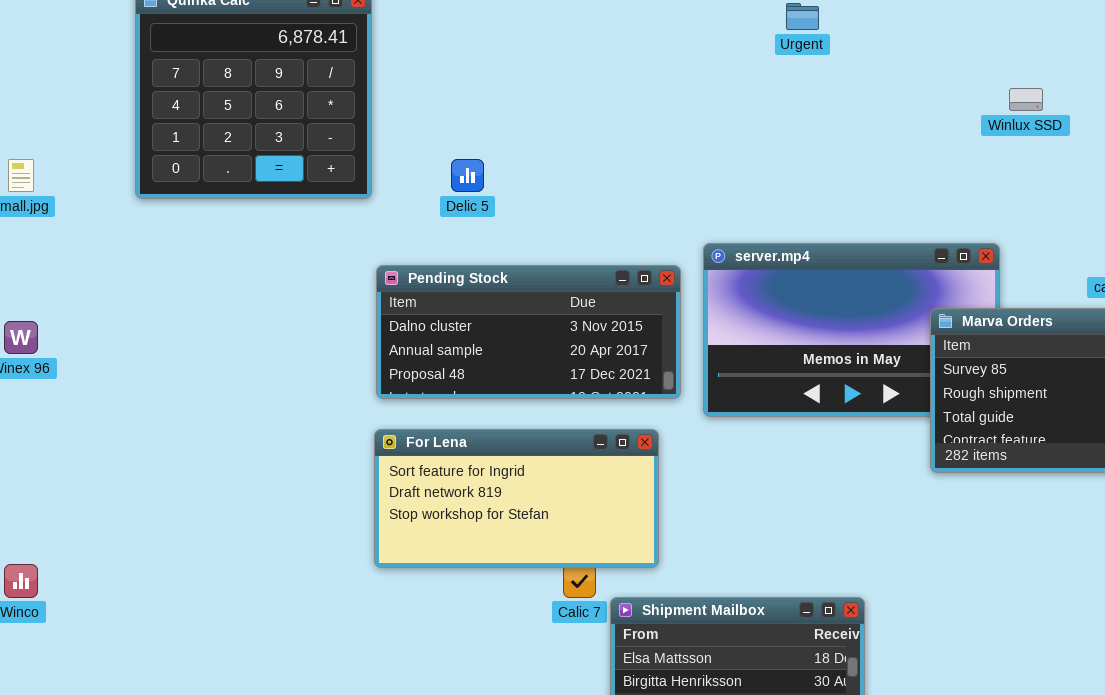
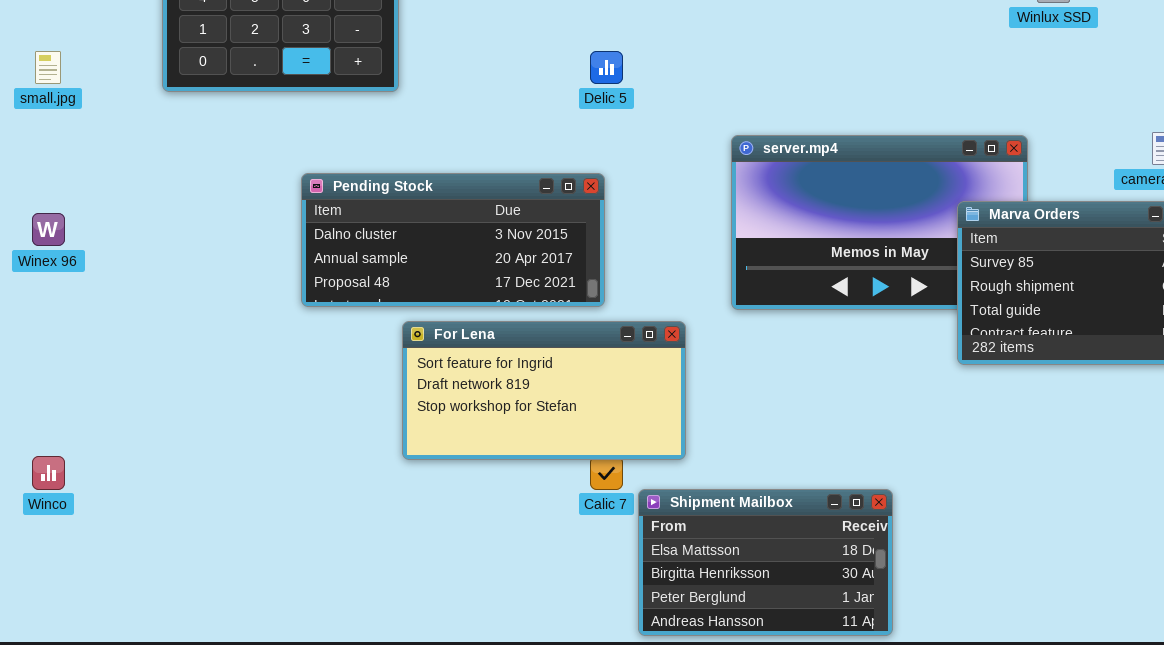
Delic 5: [451,159,484,192] -> [590,51,623,84], moved
Pending Stock: [376,265,681,399] -> [301,173,605,307], moved

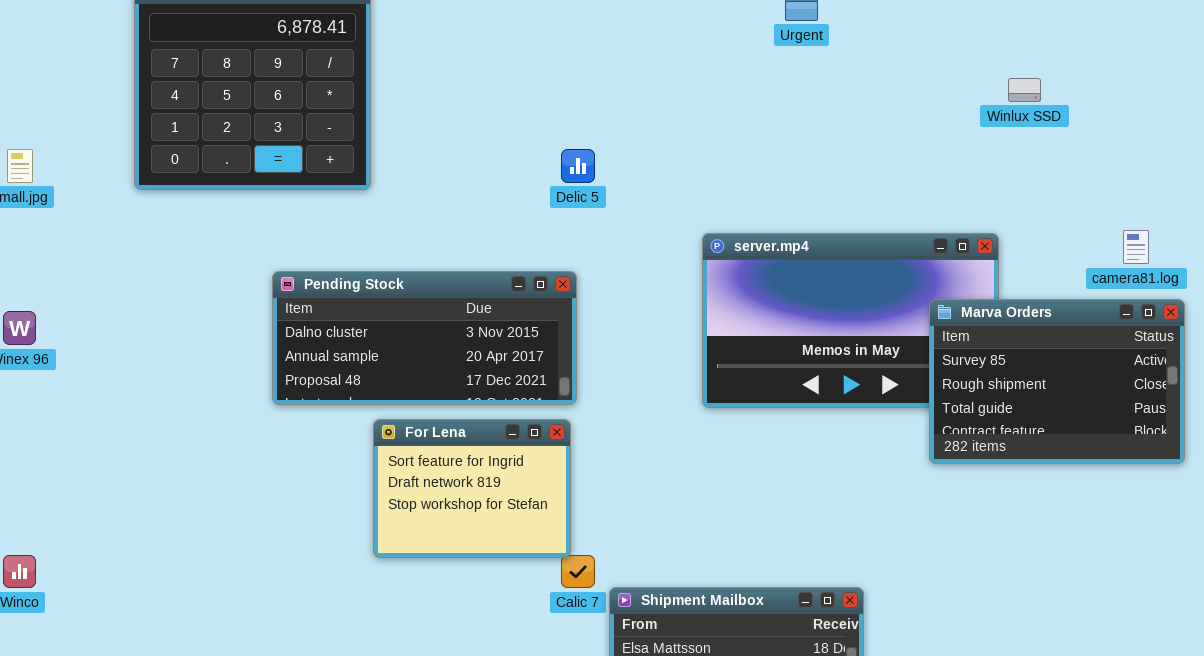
For Lena: [402,321,686,460] -> [373,419,571,558], resized

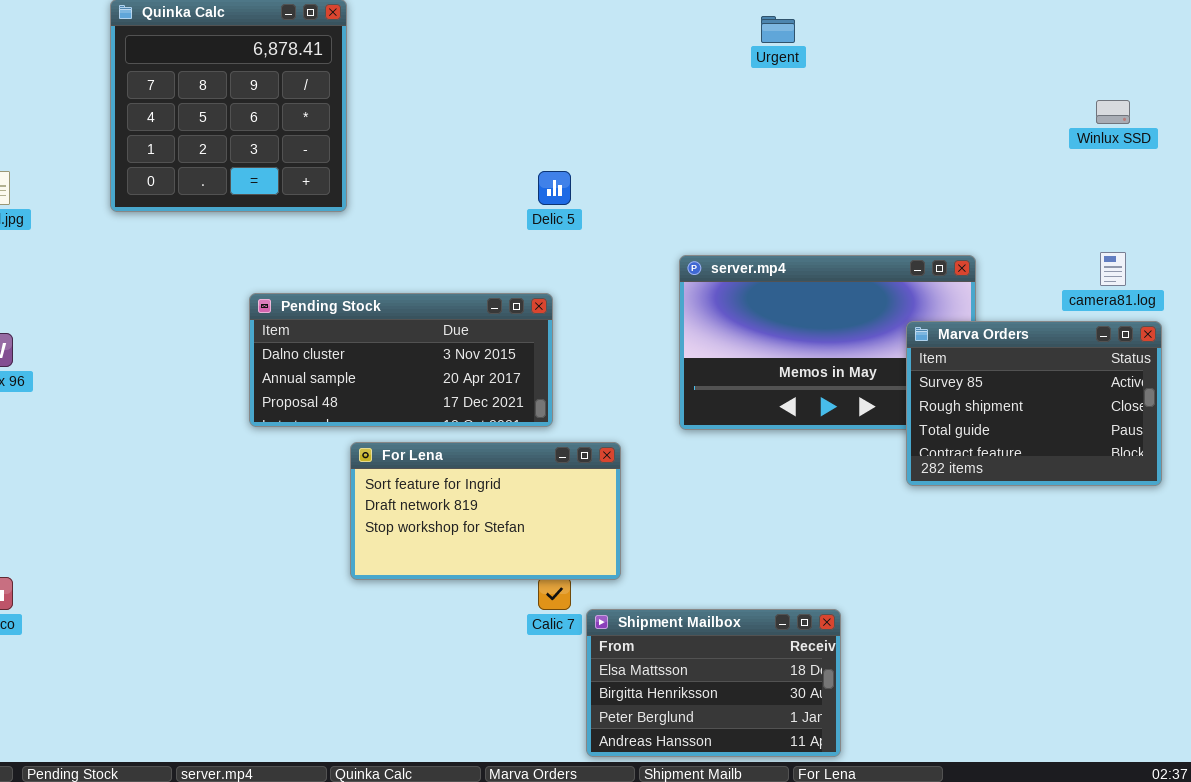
Winlux SSD: [1008,78,1041,102] -> [1096,100,1130,124], moved
For Lena: [373,419,571,558] -> [350,442,621,580], resized

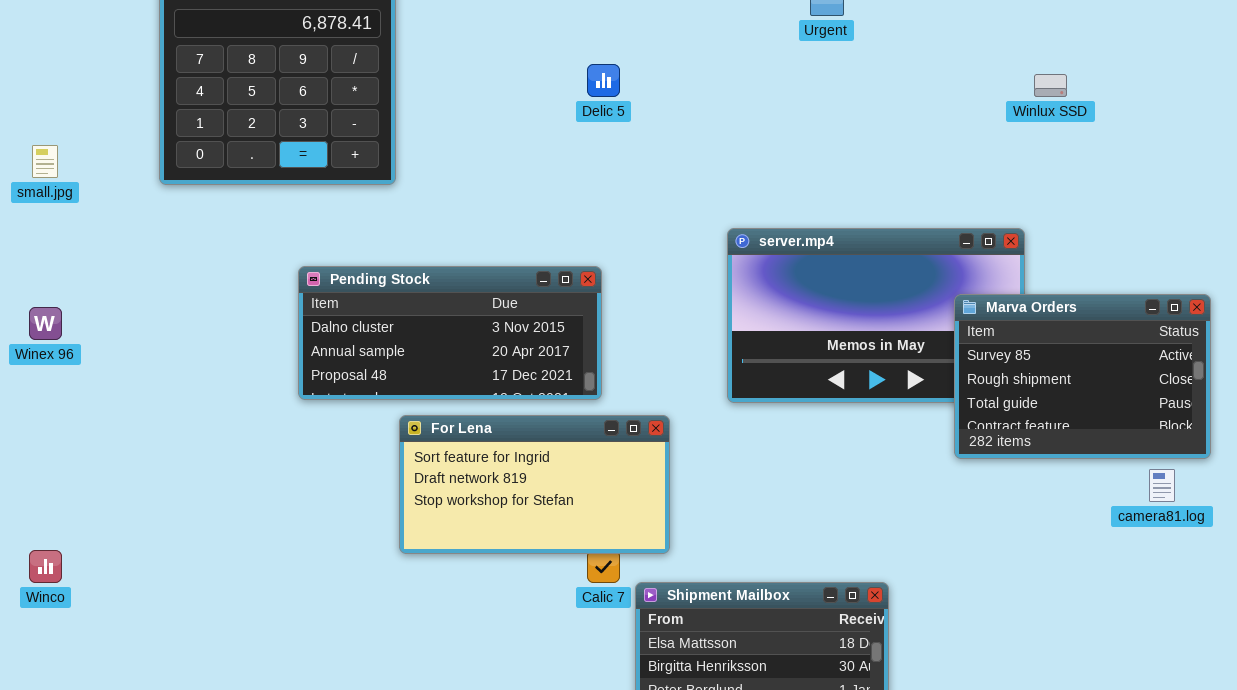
Winlux SSD: [1096,100,1130,124] -> [1034,74,1067,97], moved
Delic 5: [538,171,571,205] -> [587,64,620,97], moved
camera81.log: [1100,252,1126,286] -> [1149,469,1175,502], moved

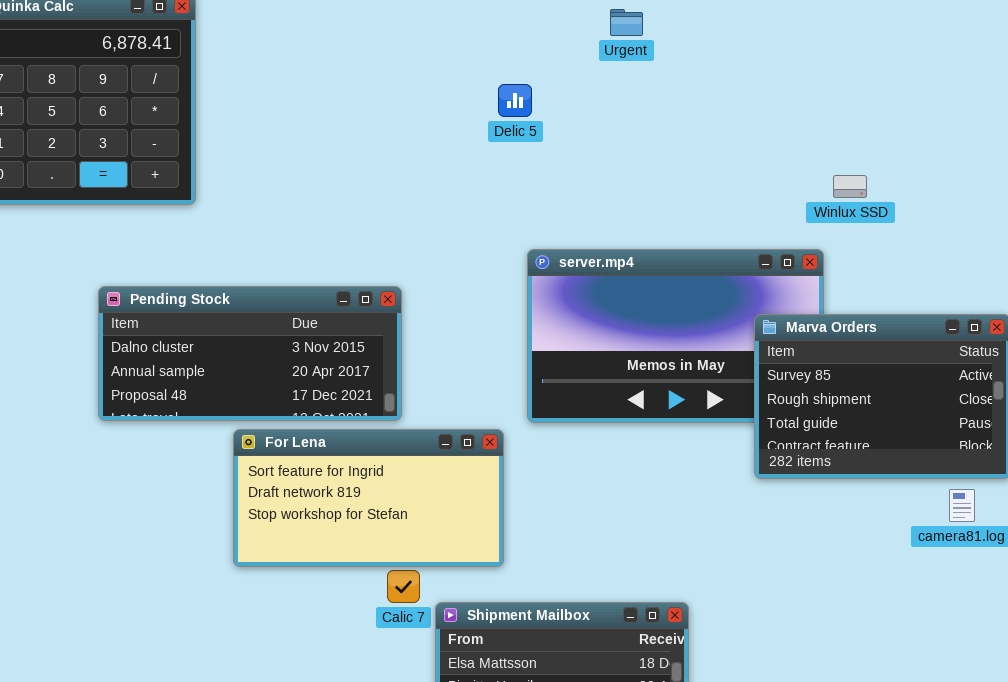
Delic 5: [587,64,620,97] -> [498,84,532,117], moved
Winlux SSD: [1034,74,1067,97] -> [833,175,867,198], moved
For Lena: [399,415,670,554] -> [233,429,504,567], moved

